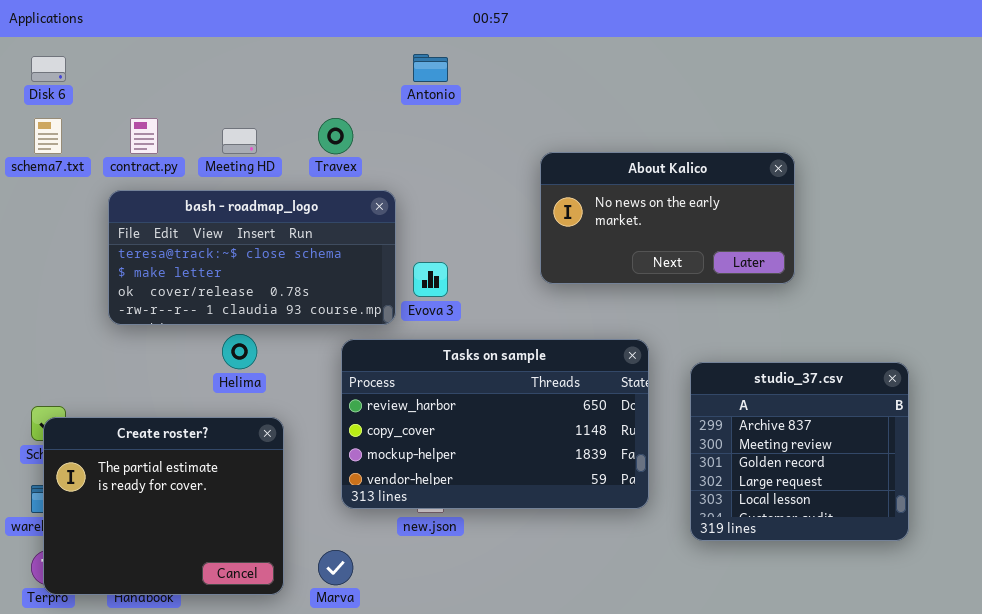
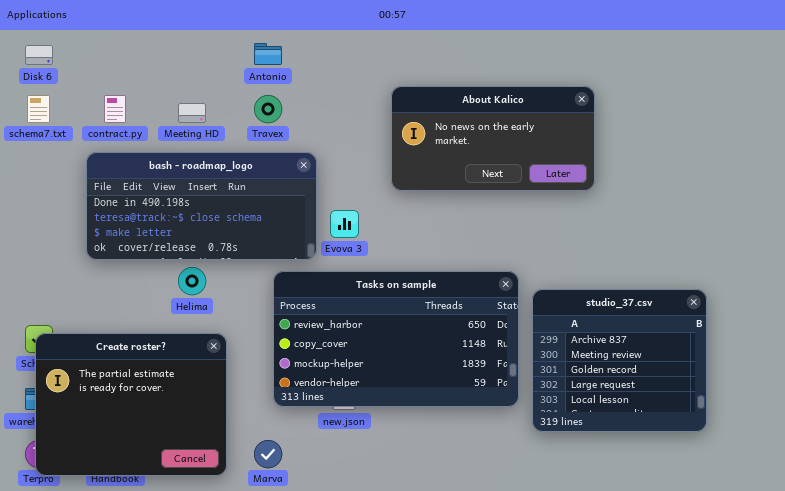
Antonio: [413,54,448,82] -> [254,43,282,65], moved
About Kalico: [540,152,795,284] -> [391,86,595,191], moved
bash - roadmap_logo: [108,190,396,325] -> [86,152,317,260], scrolled up 1 row
studio_37.csv: [690,362,909,541] -> [532,289,707,432], moved

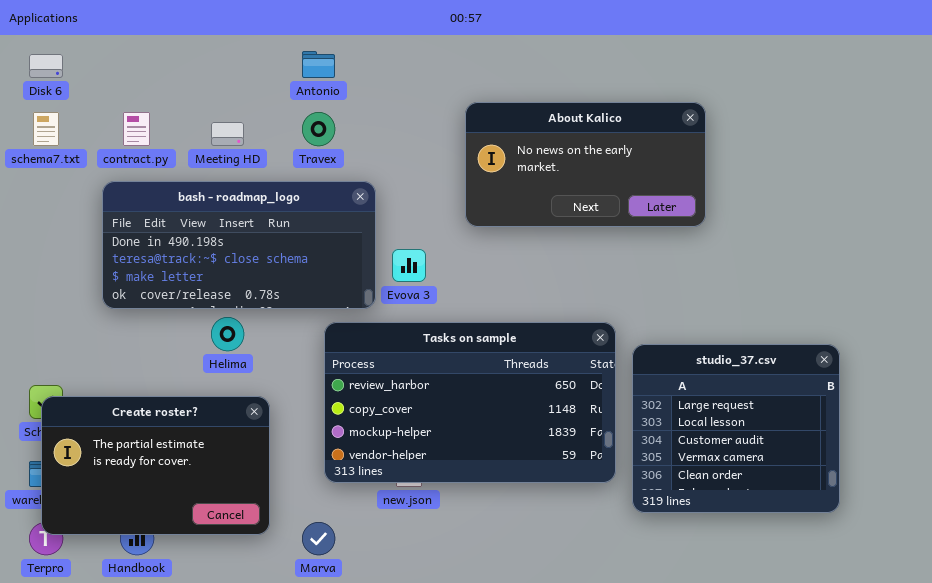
studio_37.csv: [532,289,707,432] -> [632,344,840,513], scrolled down 3 rows
Create roster?: [35,333,227,476] -> [41,396,270,535], resized

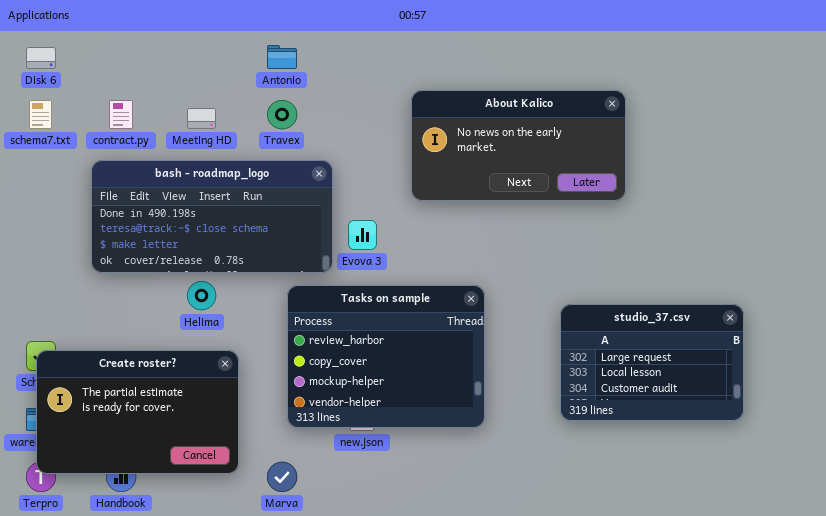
Tasks on sample: [324,322,616,483] -> [287,285,485,428], resized
studio_37.csv: [632,344,840,513] -> [560,304,744,421], resized

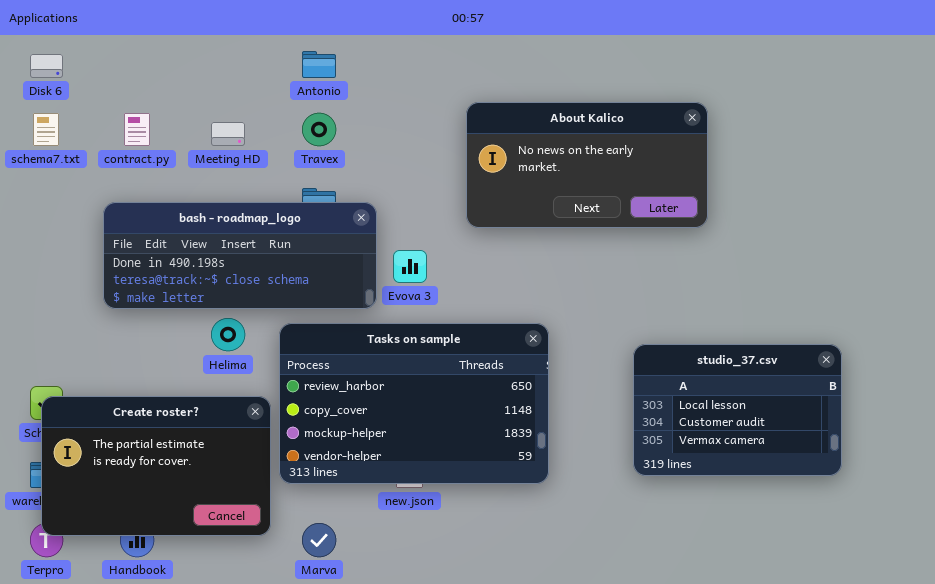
bash - roadmap_logo: [91,160,333,273] -> [103,202,377,309], resized
Tasks on sample: [287,285,485,428] -> [279,323,549,484], resized
studio_37.csv: [560,304,744,421] -> [633,344,842,476], scrolled down 1 row

